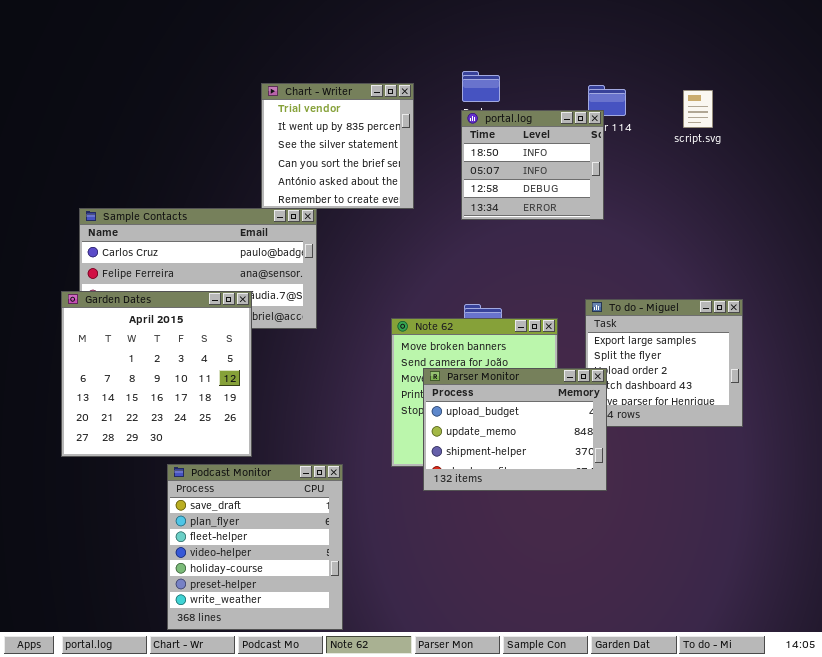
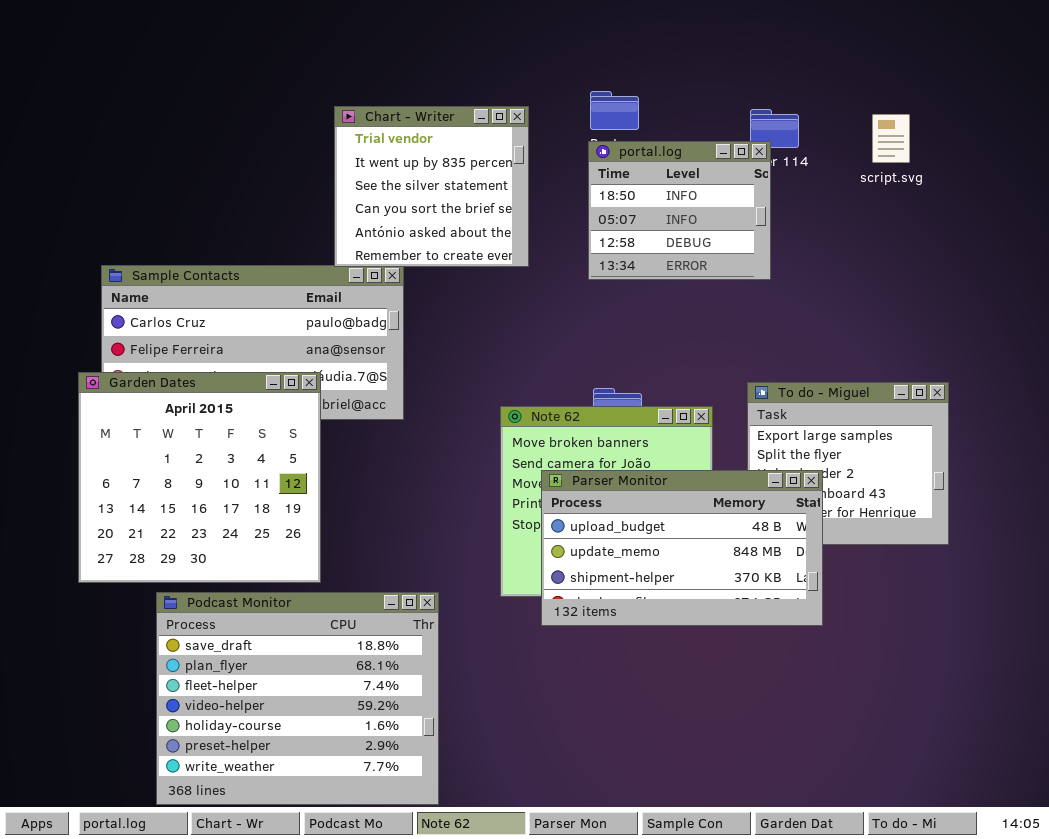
Parser Monitor: [423,368,607,491] -> [541,470,823,626], resized
Podcast Monitor: [167,464,343,630] -> [156,592,439,805], resized

